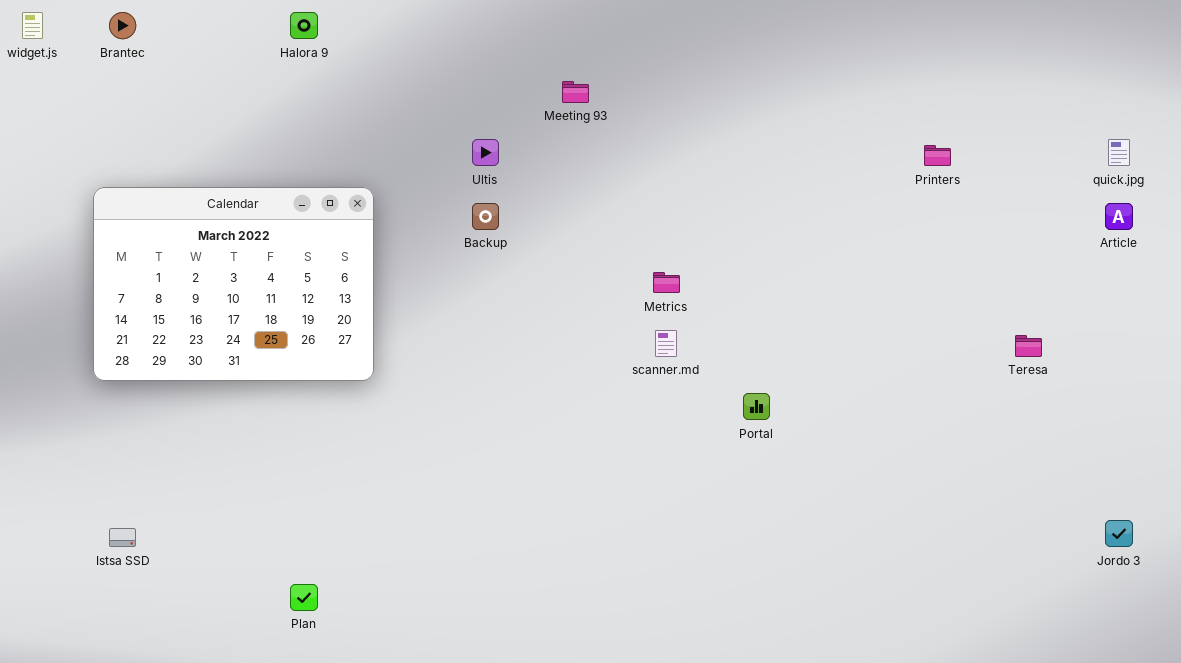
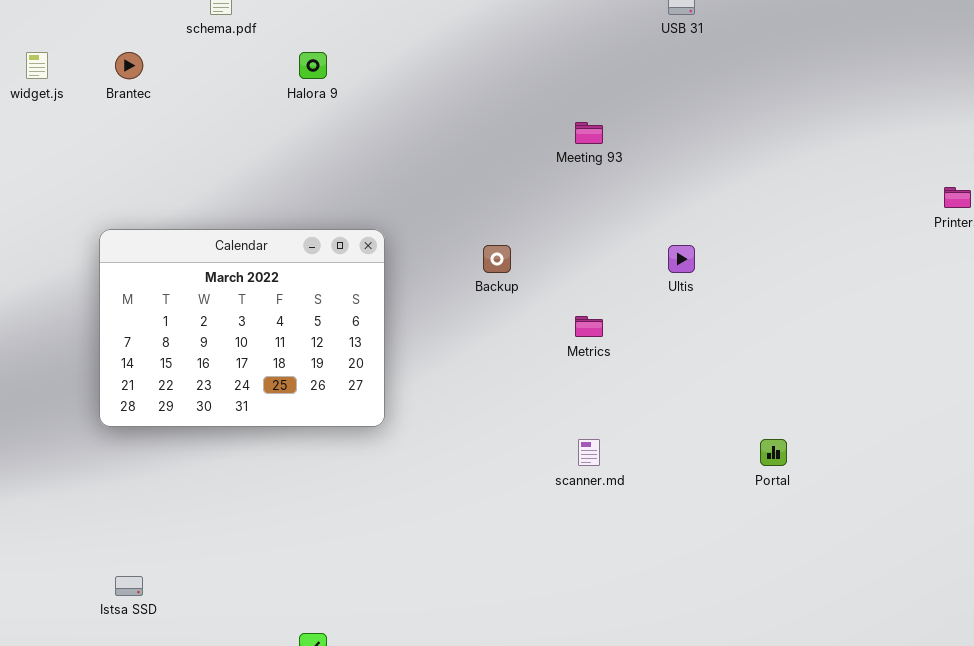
Ultis: [472,139,499,166] -> [668,245,695,273], moved
Metrics: [653,272,680,293] -> [575,316,603,337], moved
scanner.md: [655,330,677,357] -> [578,439,600,466], moved

